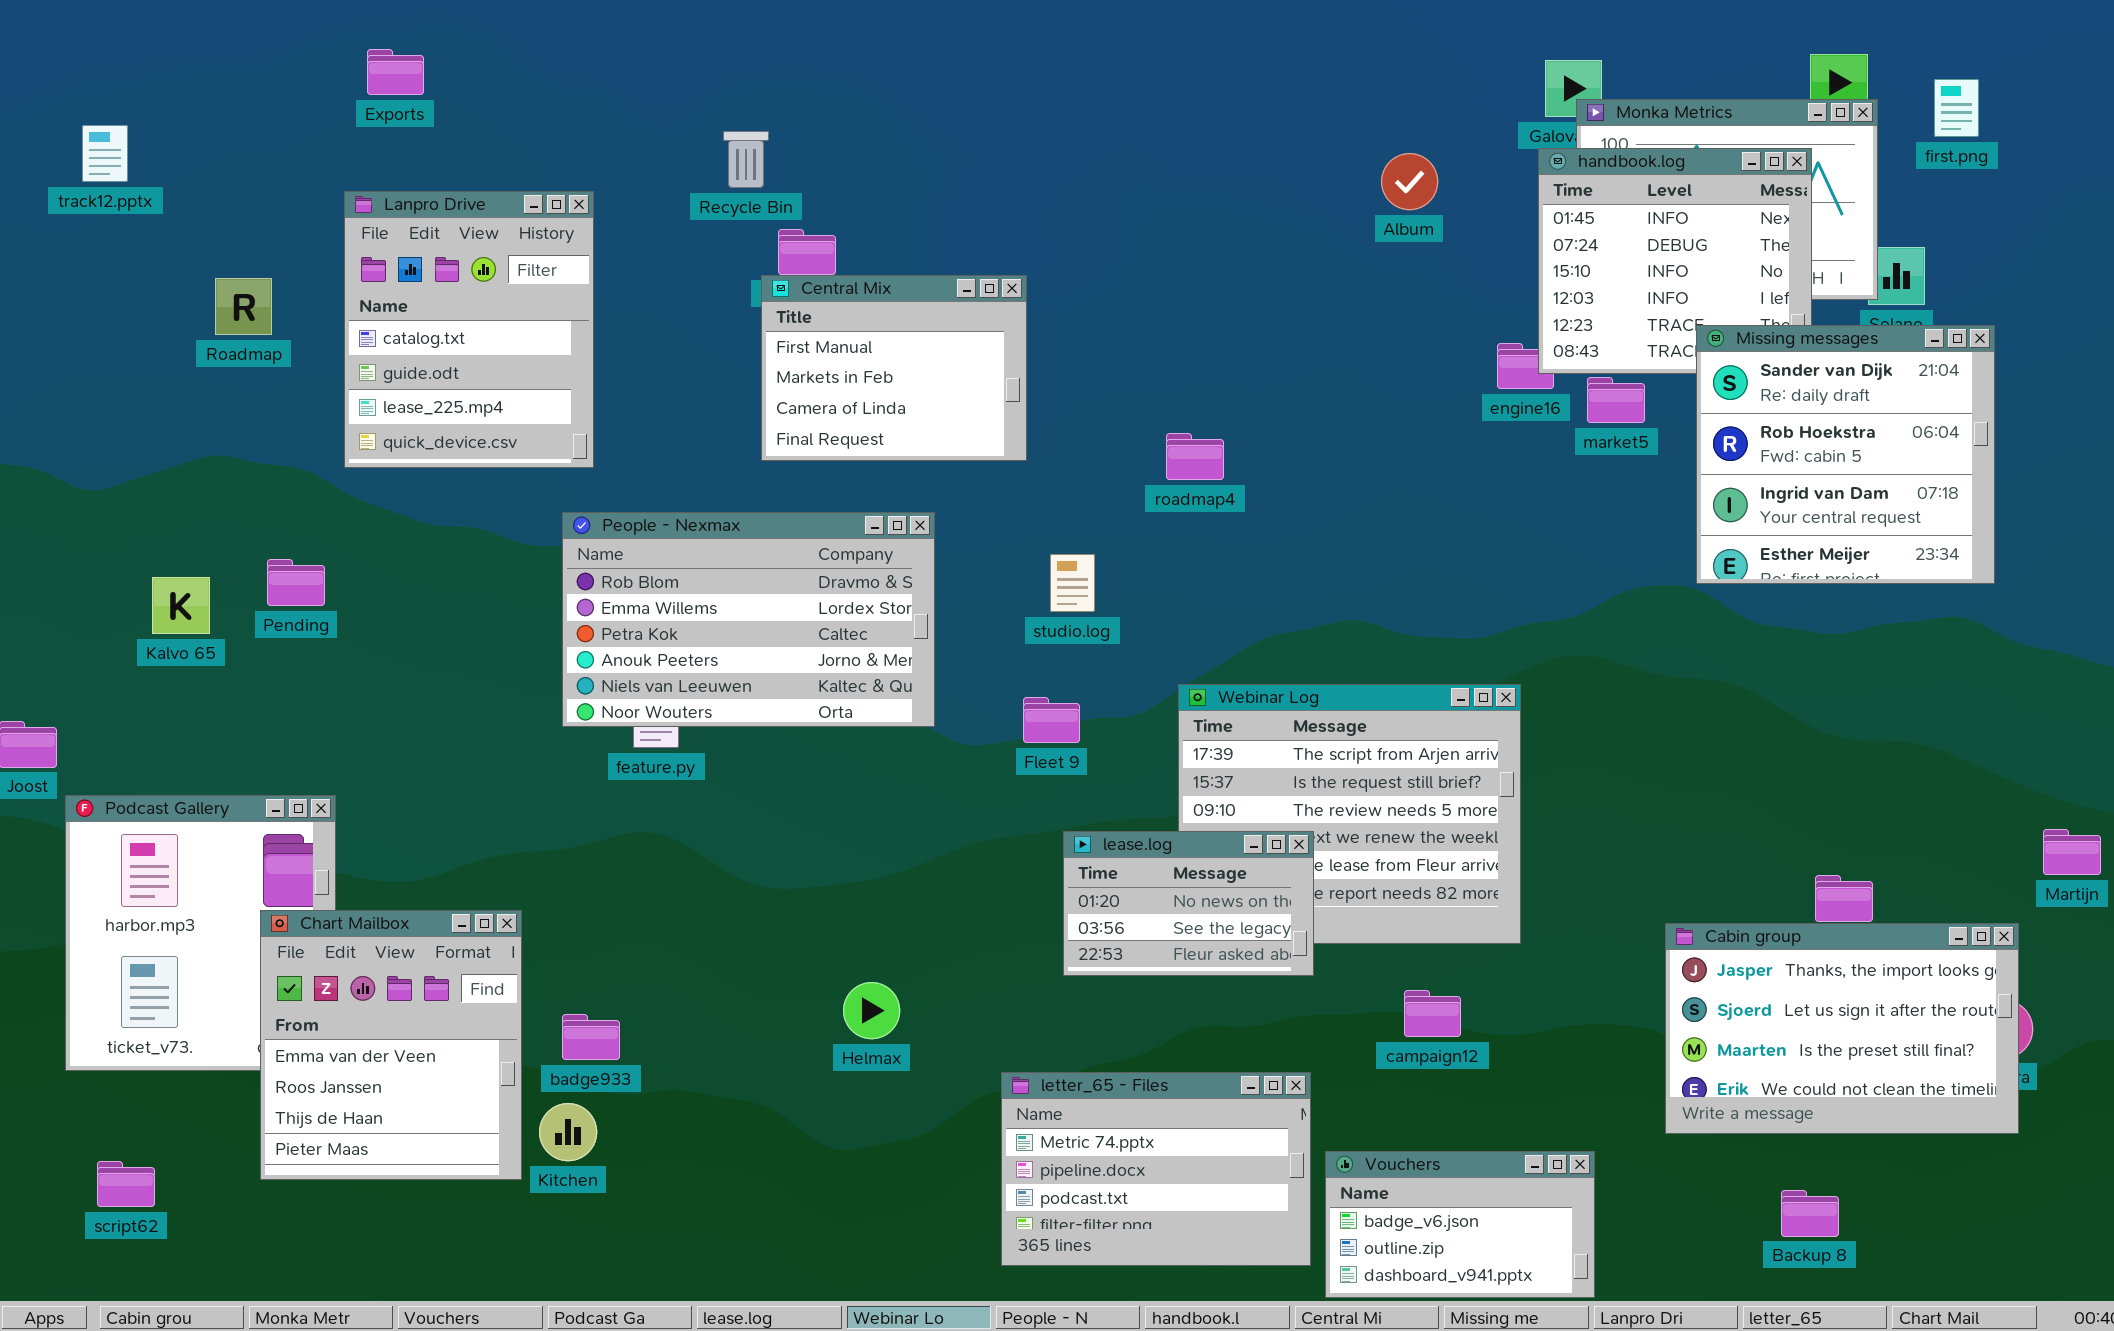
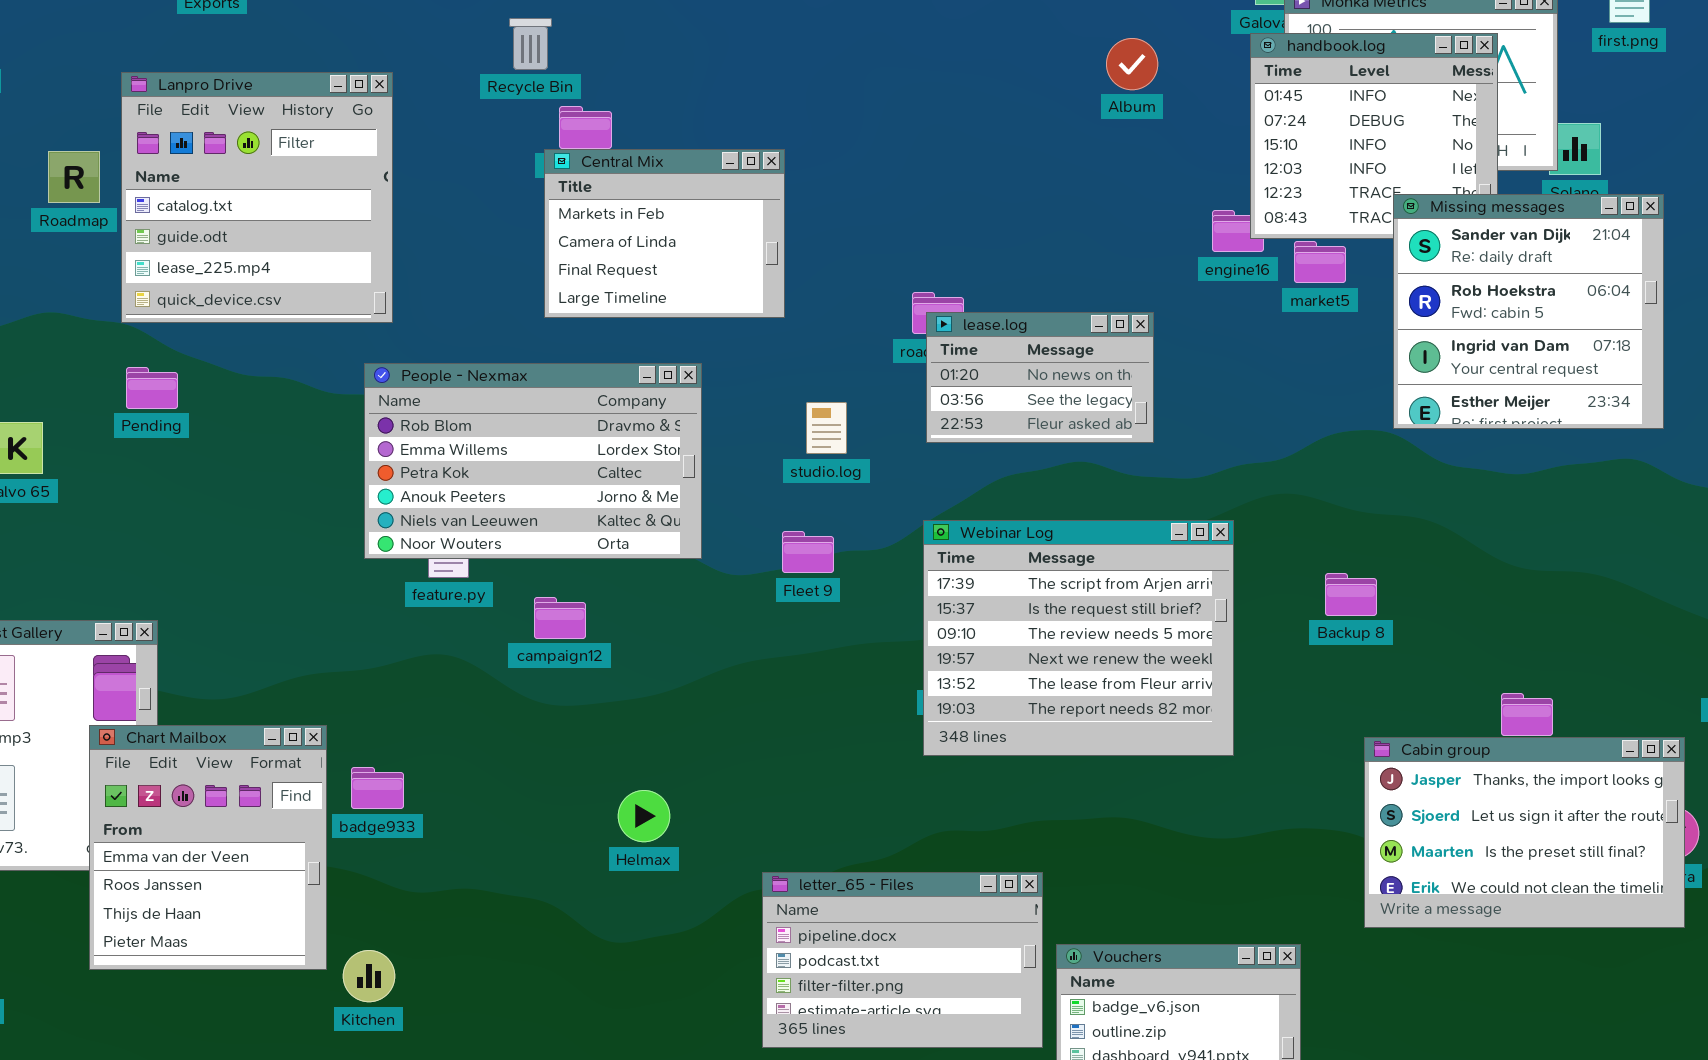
Lanpro Drive: [344,191,594,468] -> [121,72,393,323], resized
Central Mix: [761,275,1027,461] -> [544,149,785,318], scrolled down 1 row
Pending: [267,559,325,606] -> [126,367,178,409], moved
lease.log: [1063,831,1314,976] -> [926,312,1154,443], moved
campaign12: [1404,990,1461,1037] -> [534,597,586,639], moved
badge933: [562,1014,620,1060] -> [351,767,404,809], moved
letter_65 - Files: [1001,1072,1311,1266] -> [762,872,1043,1048], scrolled down 1 row
Kitchen: [539,1103,597,1161] -> [343,950,395,1002], moved
Backup 8: [1781,1190,1839,1237] -> [1325,573,1377,616], moved

